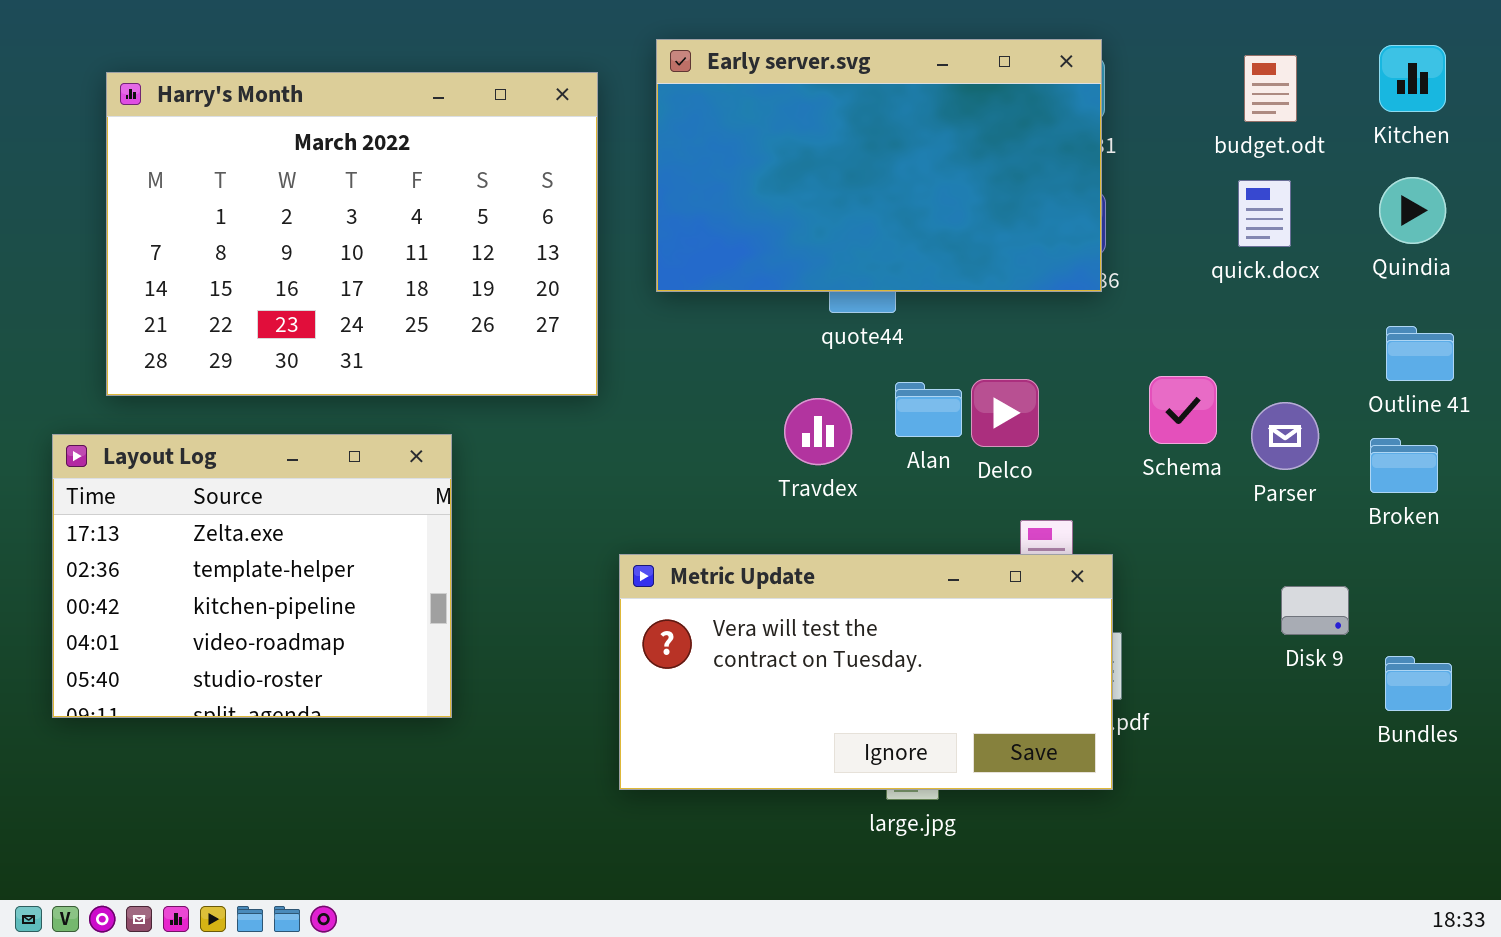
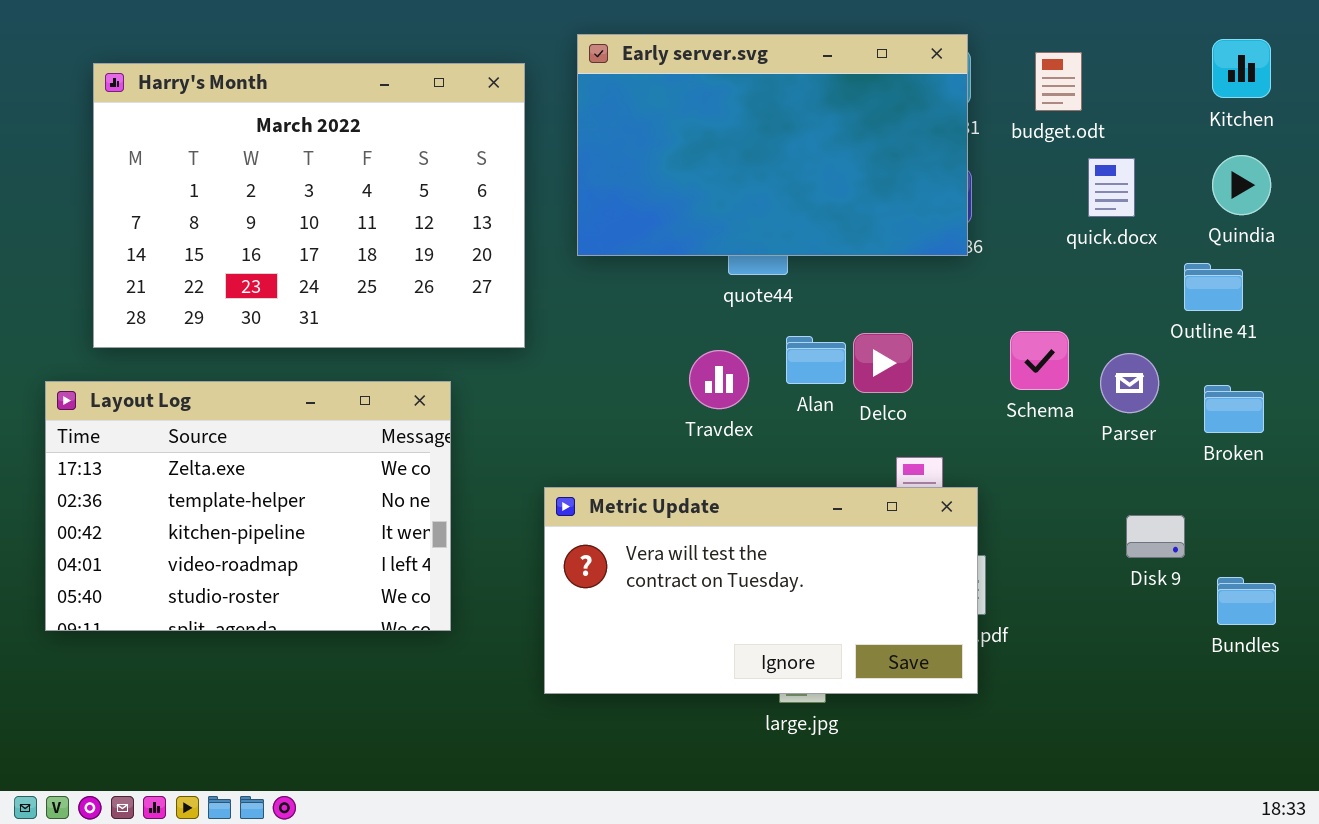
budget.odt: [1244,55,1297,122] -> [1035,52,1082,111], moved
Outline 41: [1386,326,1454,381] -> [1184,263,1243,311], moved
Layout Log: [52,434,452,718] -> [45,381,451,631], resized

